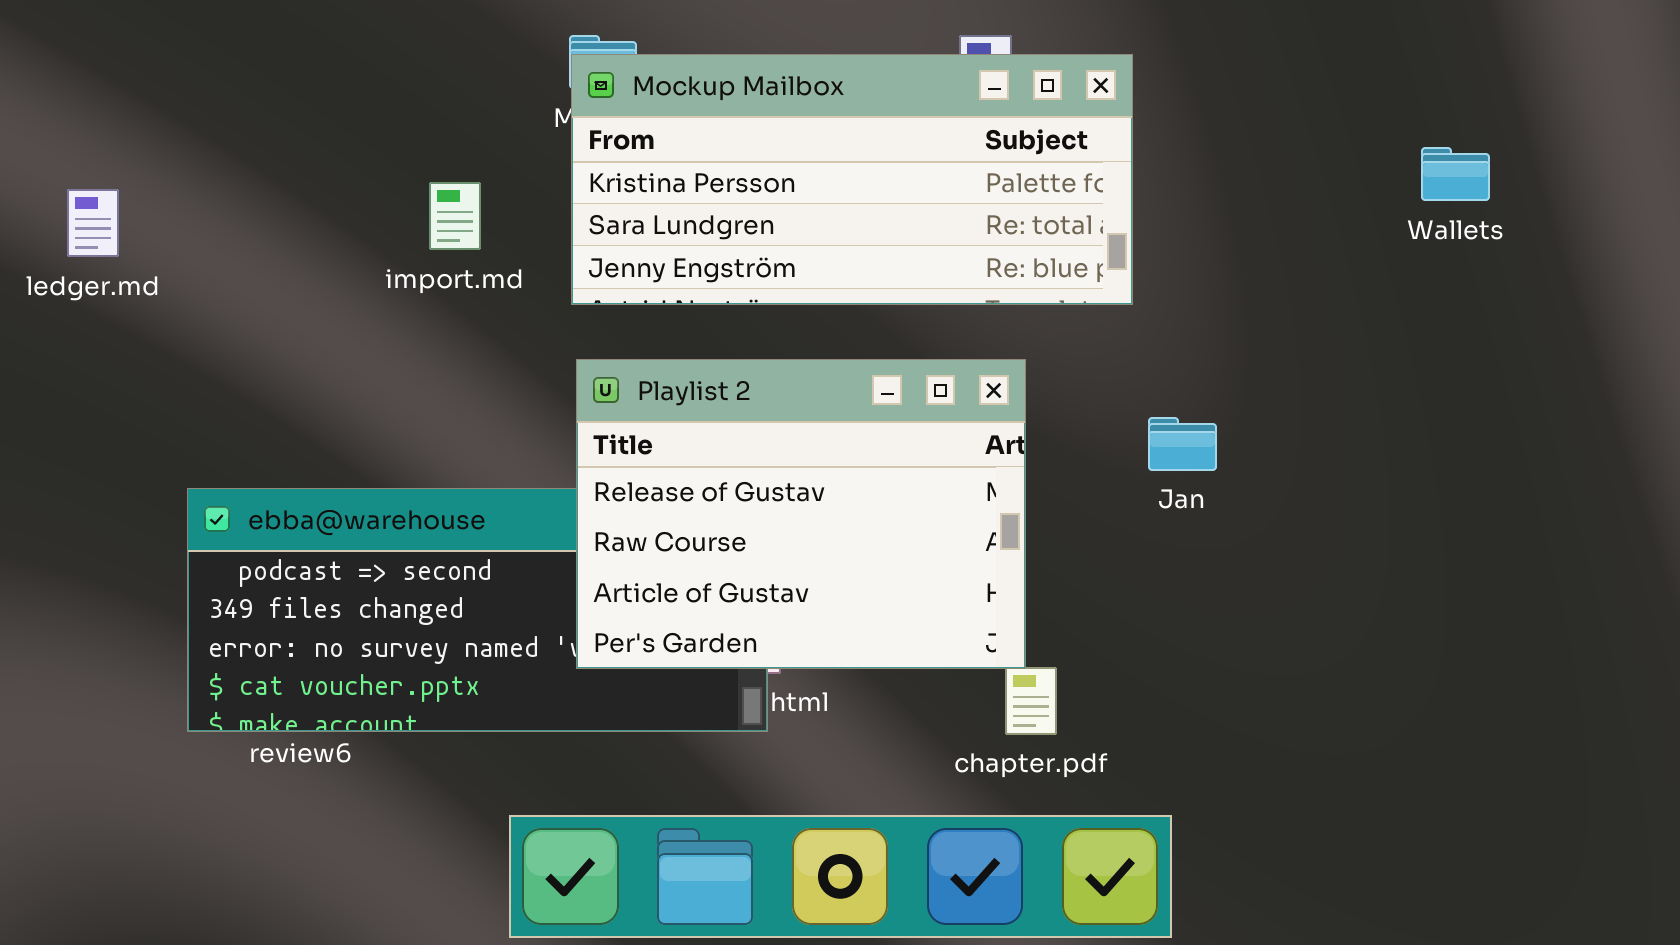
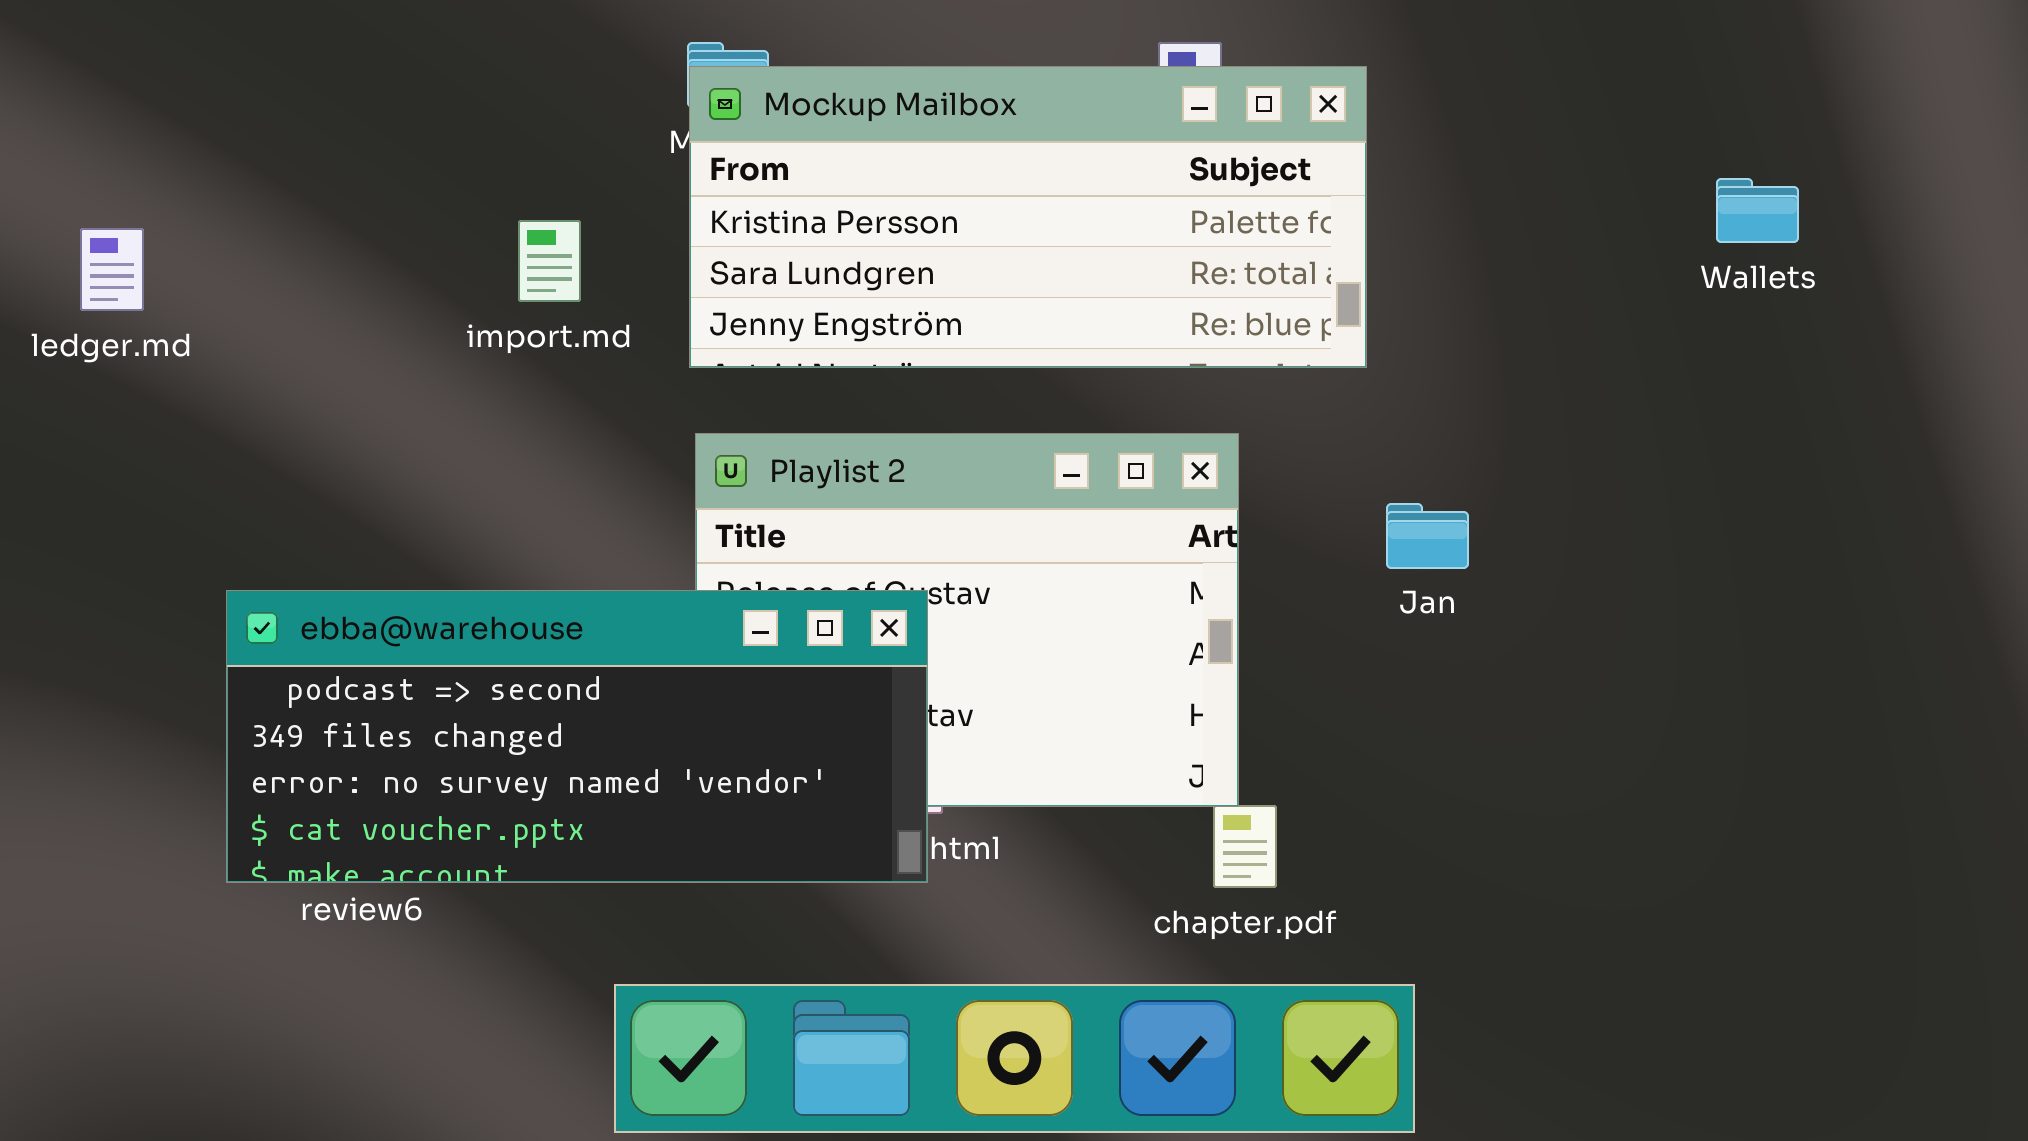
ebba@warehouse: [187,488,768,732] -> [226,590,928,883], raised

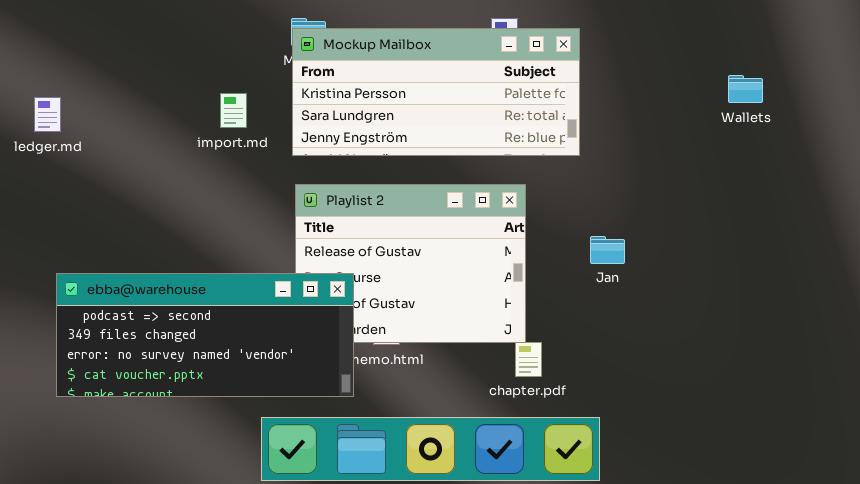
Jan: [1386,503,1469,569] -> [590,236,625,264], moved
ebba@warehouse: [226,590,928,883] -> [56,273,354,397], moved

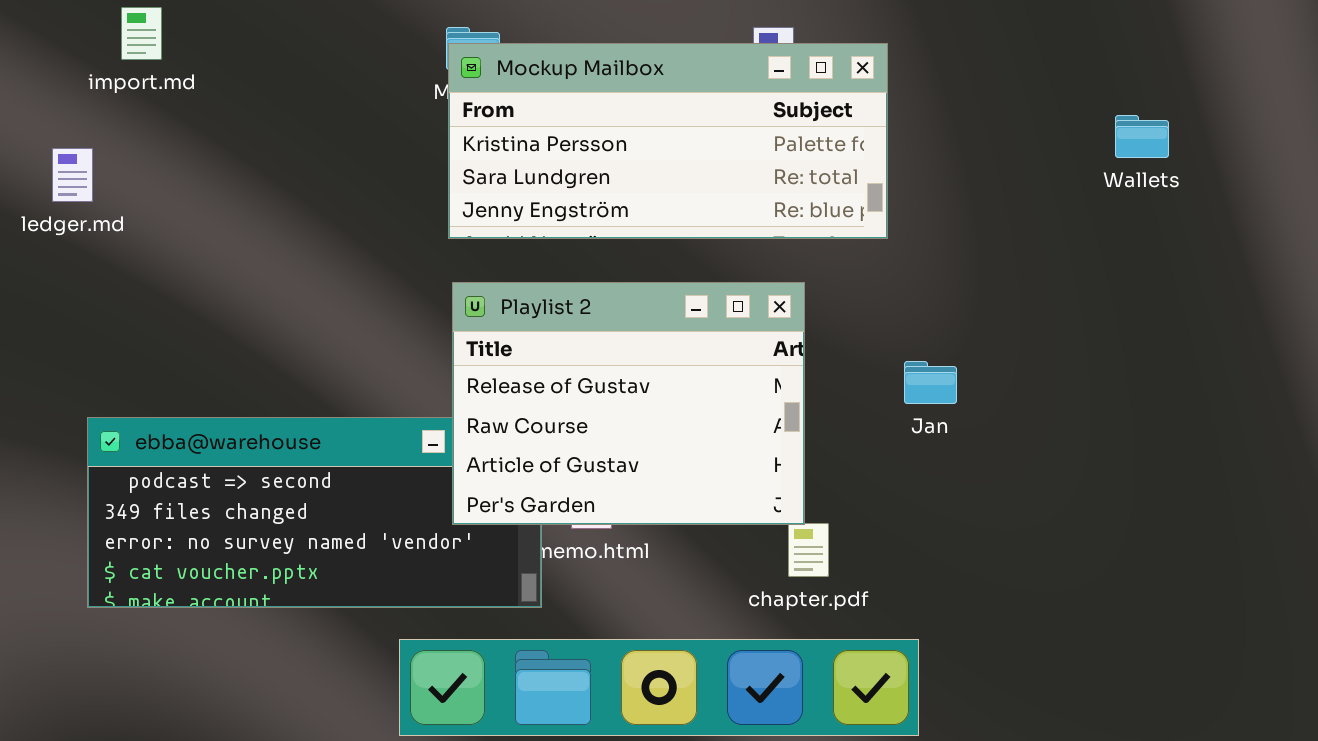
import.md: [220,93,247,128] -> [121,7,162,60], moved
Playlist 2: [295,184,526,343] -> [452,282,805,525], raised

